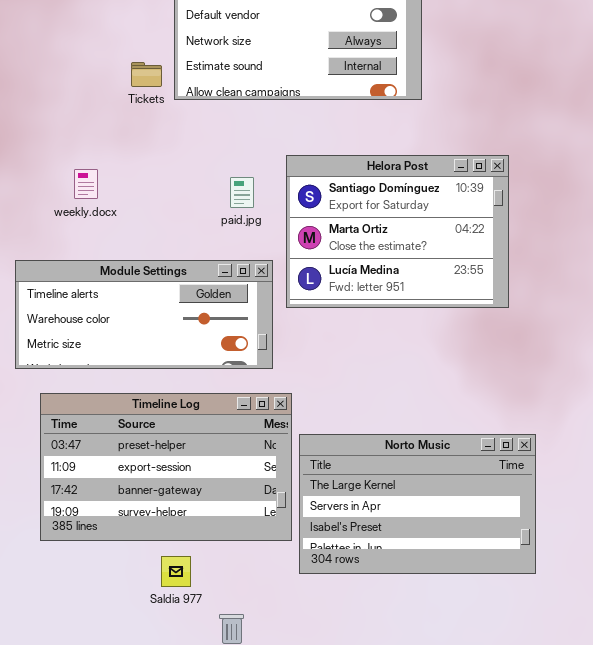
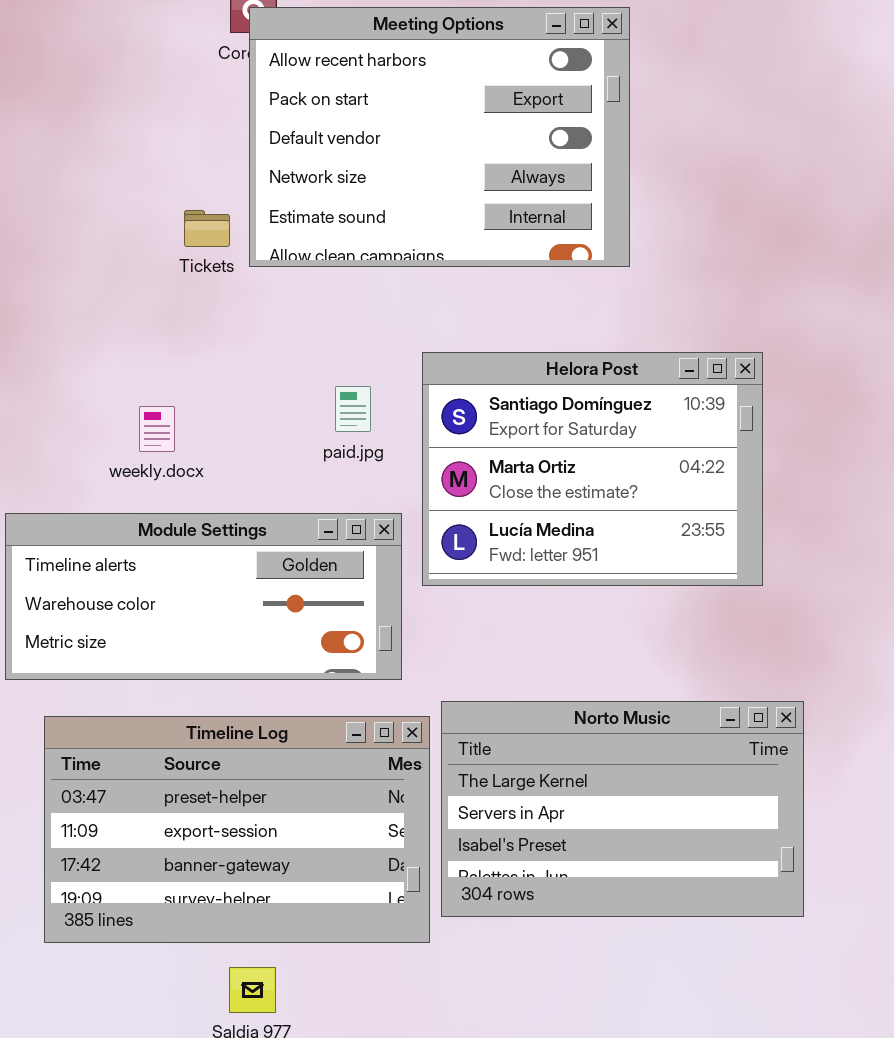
weekly.docx: [74,169,98,199] -> [139,406,175,452], moved
Norto Music: [299,434,536,574] -> [441,701,804,917], moved

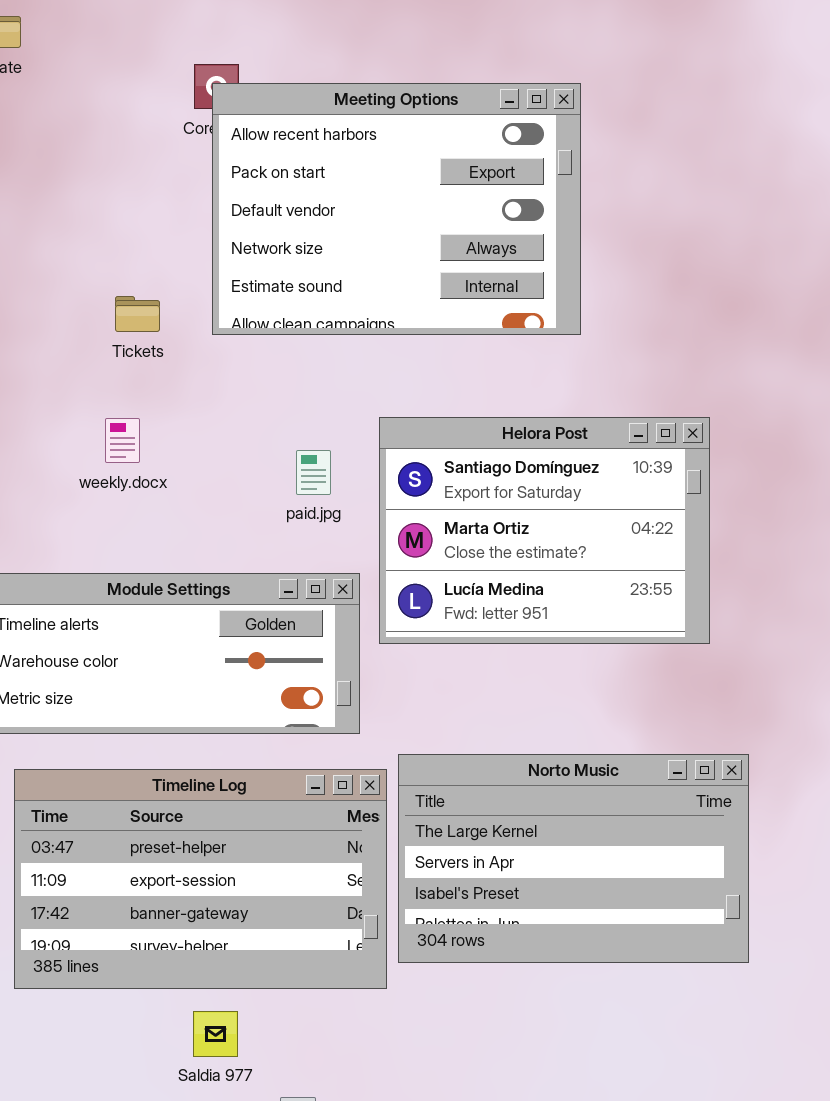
Tickets: [184,210,230,247] -> [115,296,160,332], moved
weekly.docx: [139,406,175,452] -> [105,418,140,463], moved

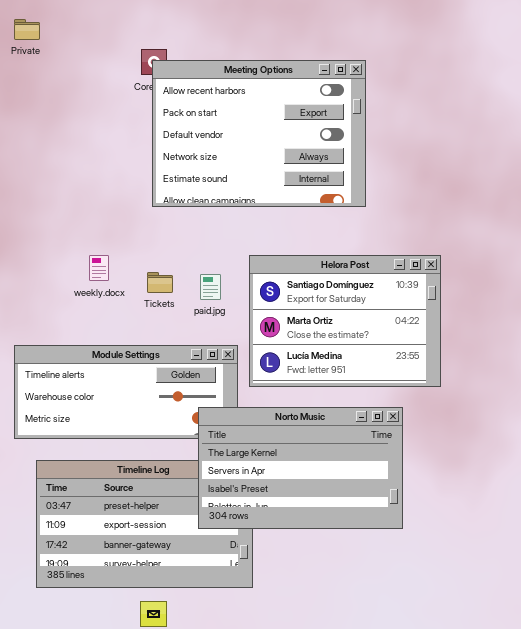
Tickets: [115,296,160,332] -> [147,272,173,293], moved
Norto Music: [398,754,749,963] -> [198,407,403,529], moved

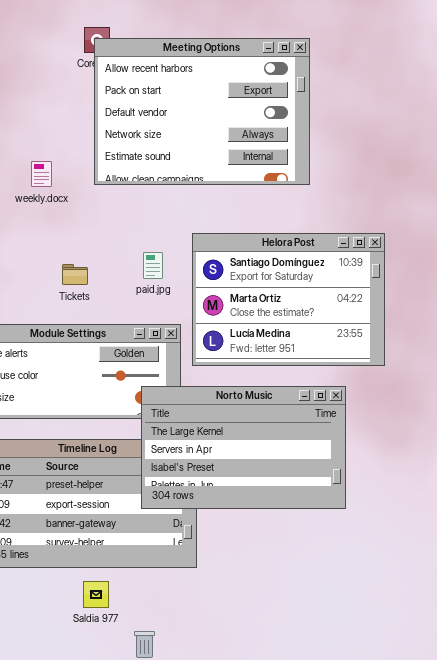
weekly.docx: [89,255,109,281] -> [31,161,52,187], moved
Tickets: [147,272,173,293] -> [62,264,88,285], moved

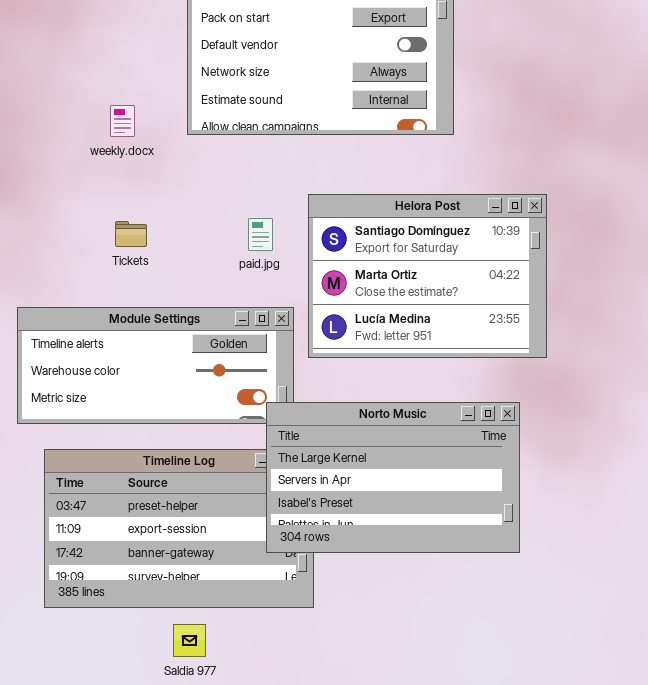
Tickets: [62,264,88,285] -> [115,221,147,247], moved
Norto Music: [141,386,346,509] -> [266,402,520,553], moved

